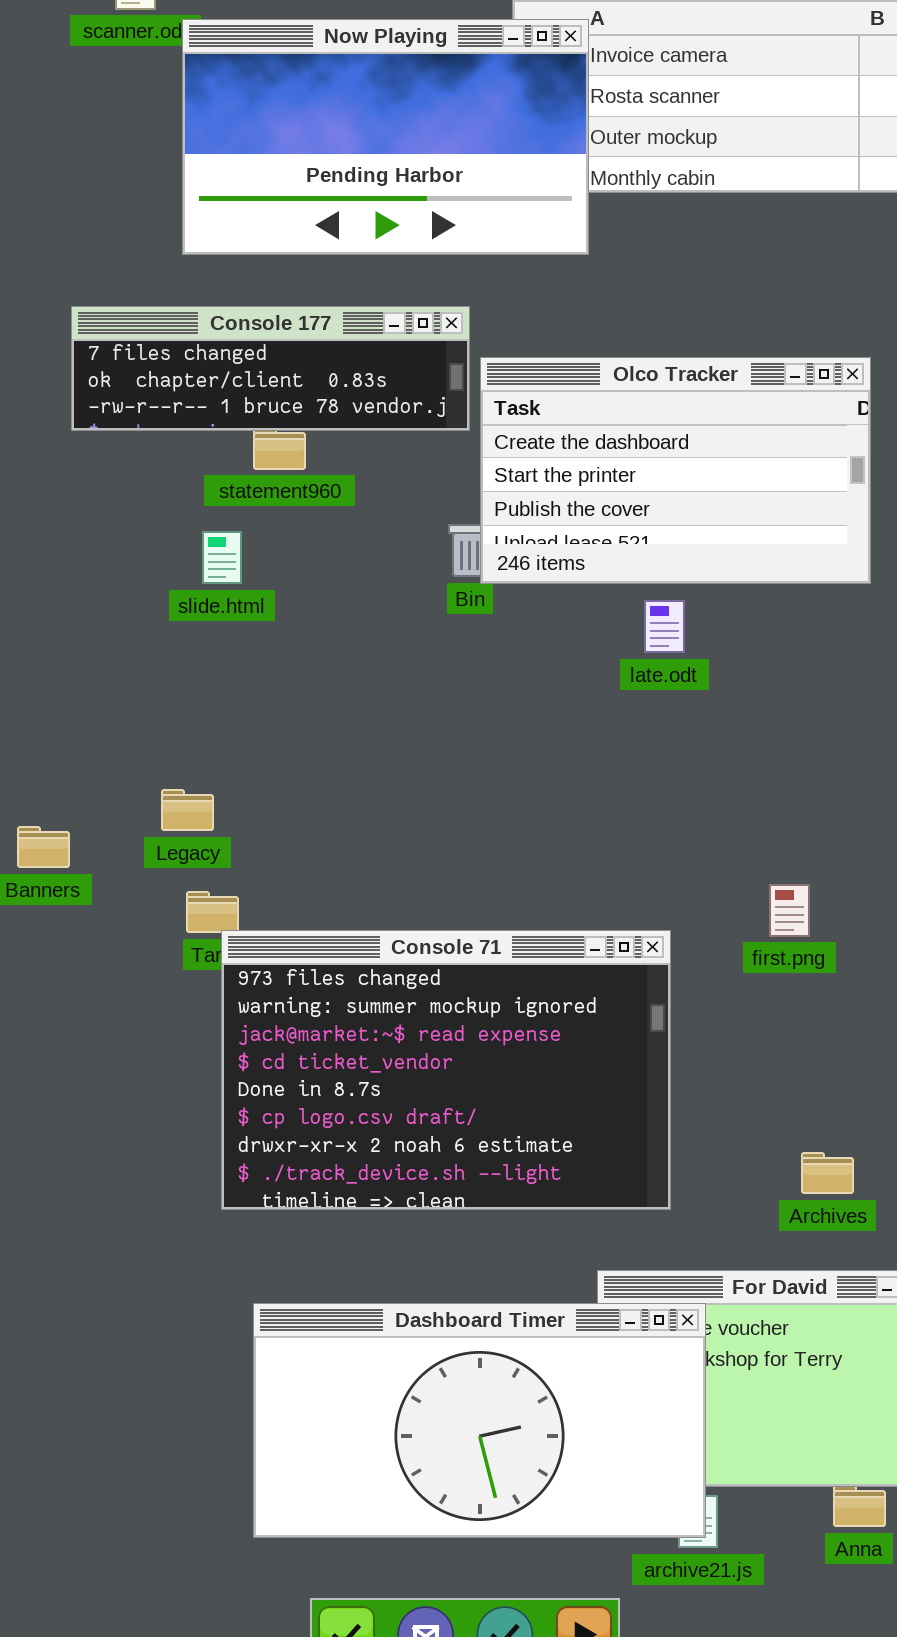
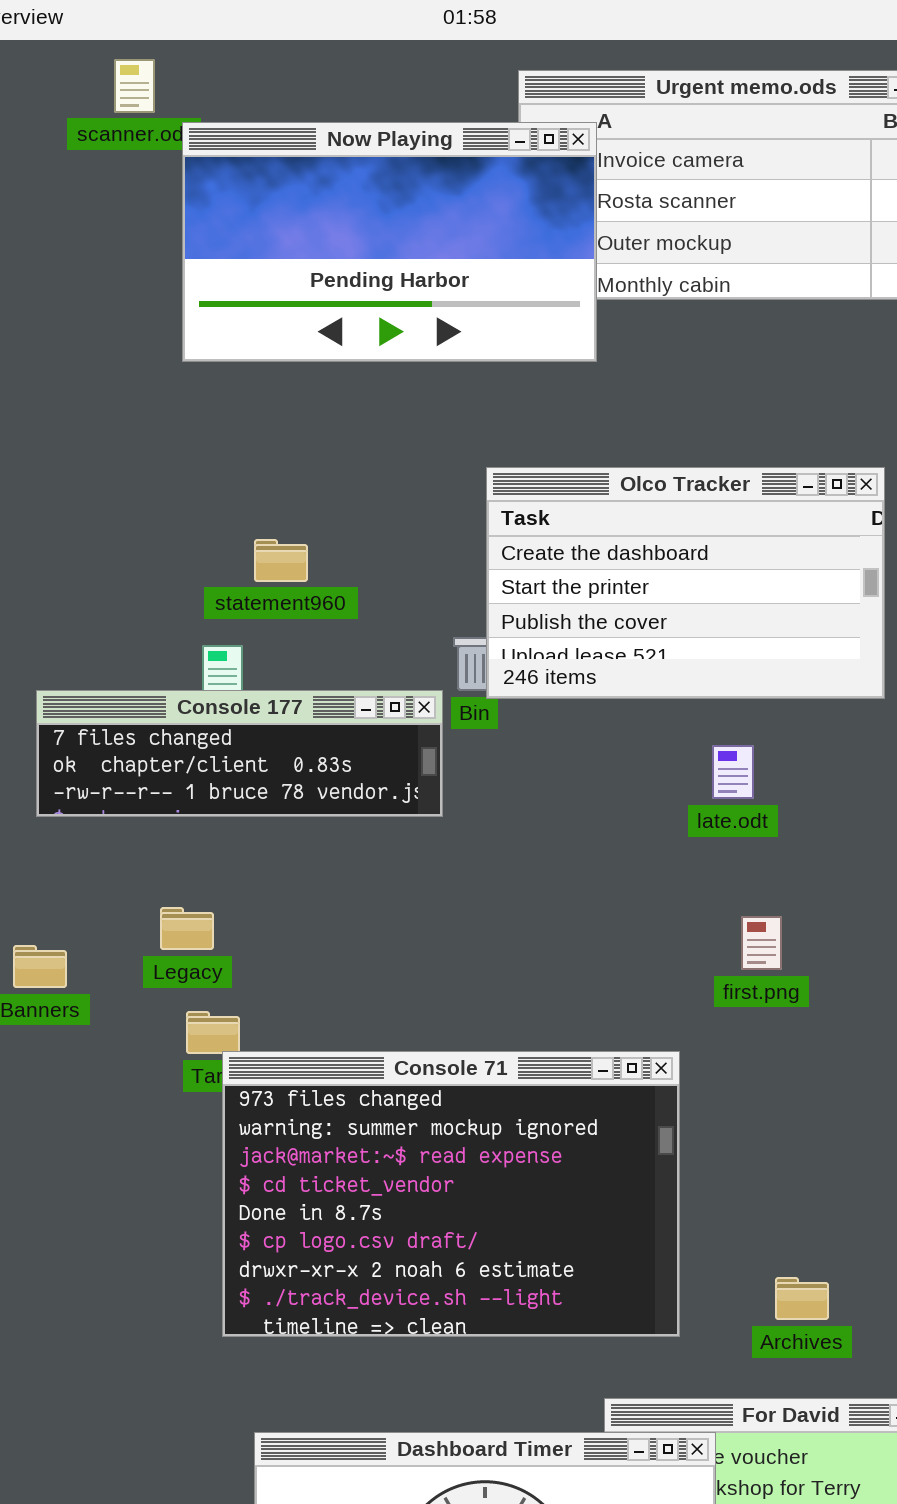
Console 177: [71,306,470,431] -> [36,690,443,817], moved
late.odt: [644,600,685,653] -> [712,745,754,799], moved
first.png: [769,884,810,937] -> [741,916,782,970], moved
Archives: [801,1152,854,1194] -> [775,1277,829,1320], moved

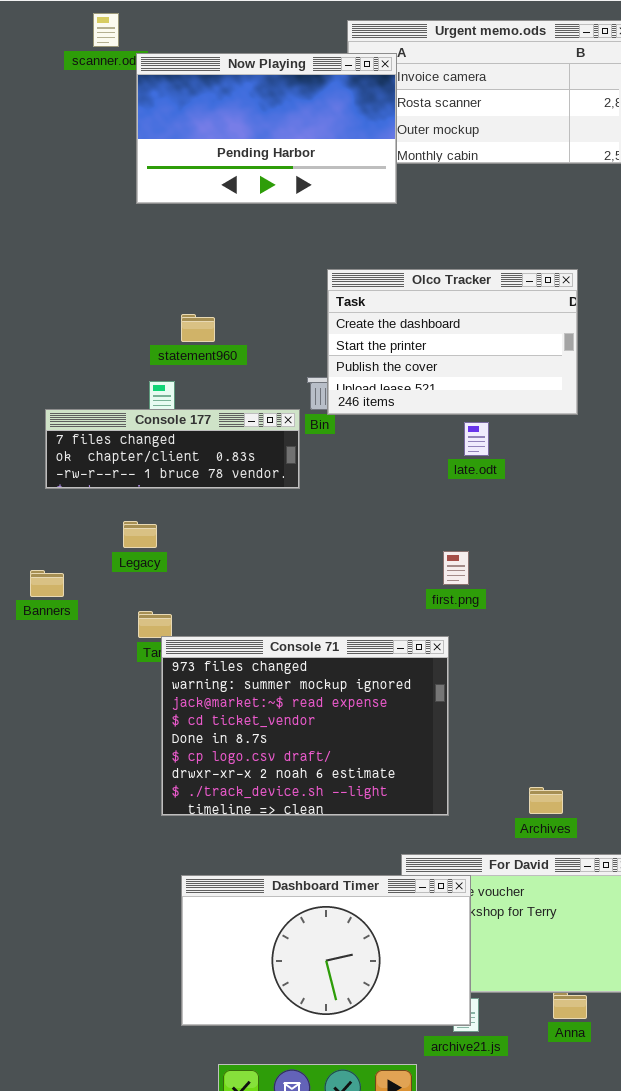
late.odt: [712,745,754,799] -> [464,422,489,456], moved
Legacy: [160,907,214,950] -> [123,521,157,548], moved
first.png: [741,916,782,970] -> [443,551,469,585], moved
Archives: [775,1277,829,1320] -> [529,787,563,814], moved

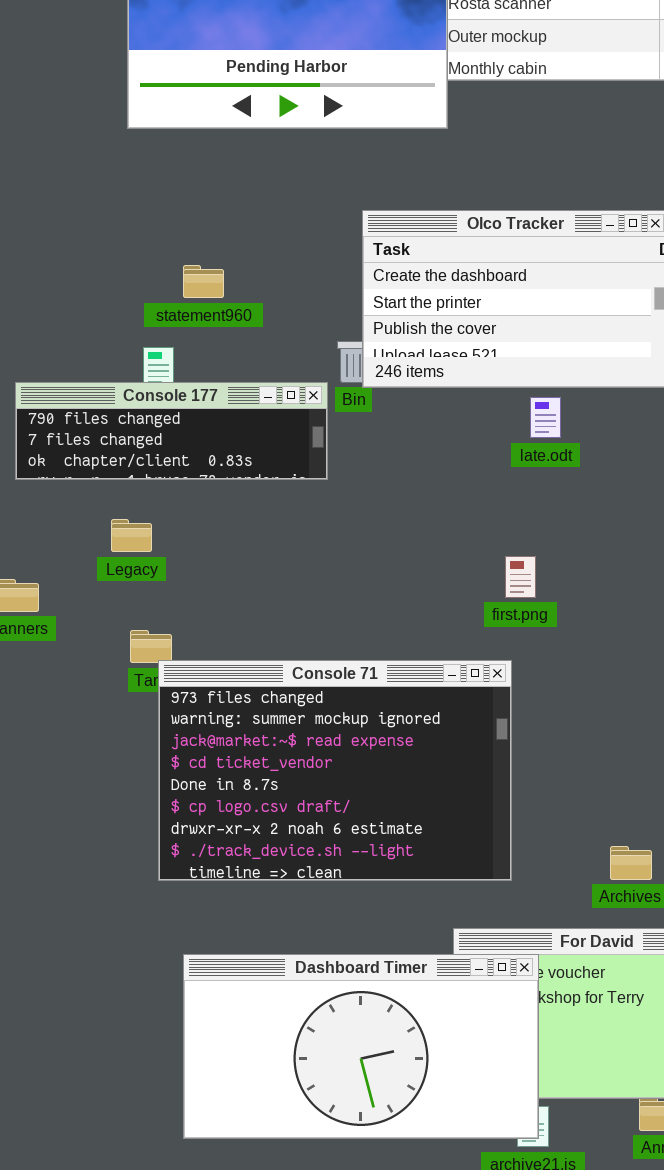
Console 177: [45,409,300,489] -> [15,382,328,480], scrolled up 1 row

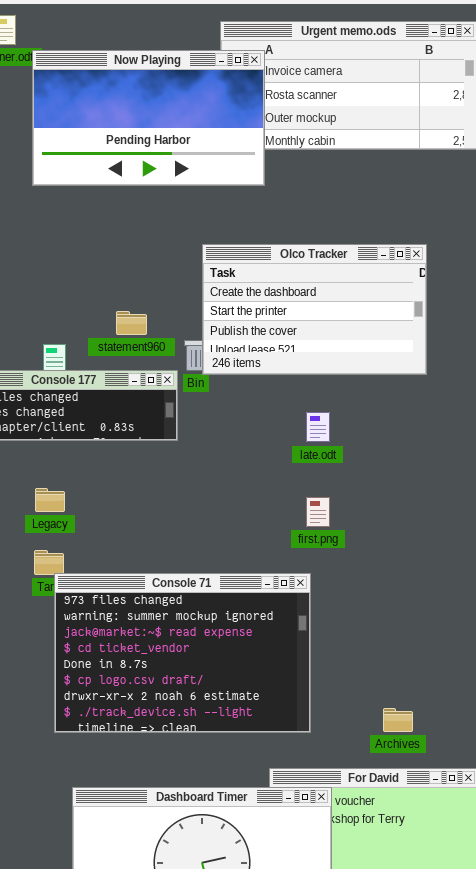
statement960: [183,265,224,298] -> [116,311,147,335], moved
late.odt: [530,397,561,438] -> [306,412,330,442], moved
Legacy: [111,519,152,552] -> [35,488,65,512], moved

